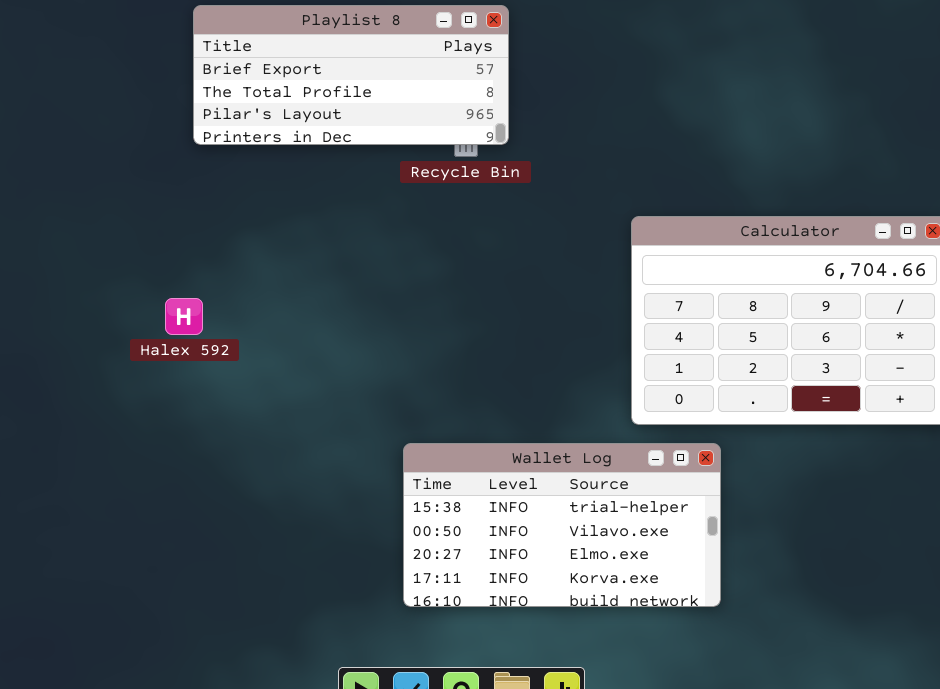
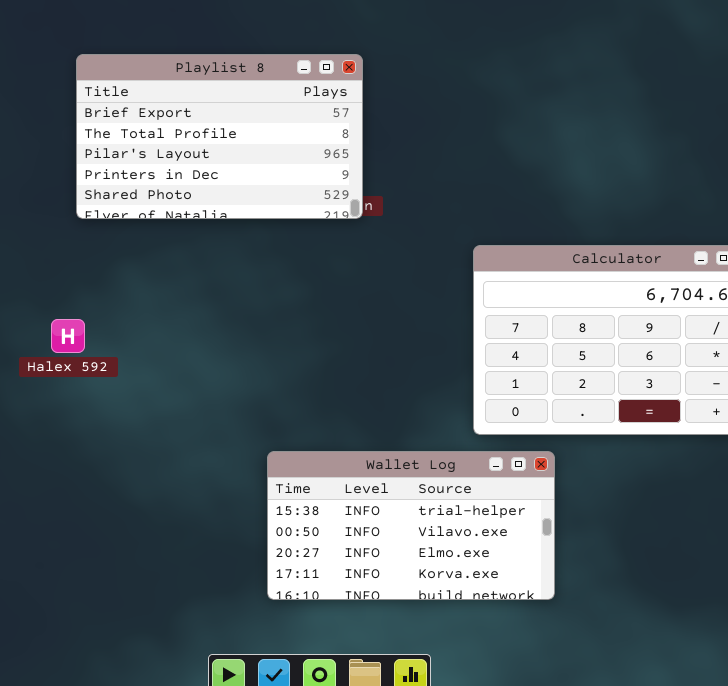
Playlist 8: [193,5,509,145] -> [76,54,363,219], resized

